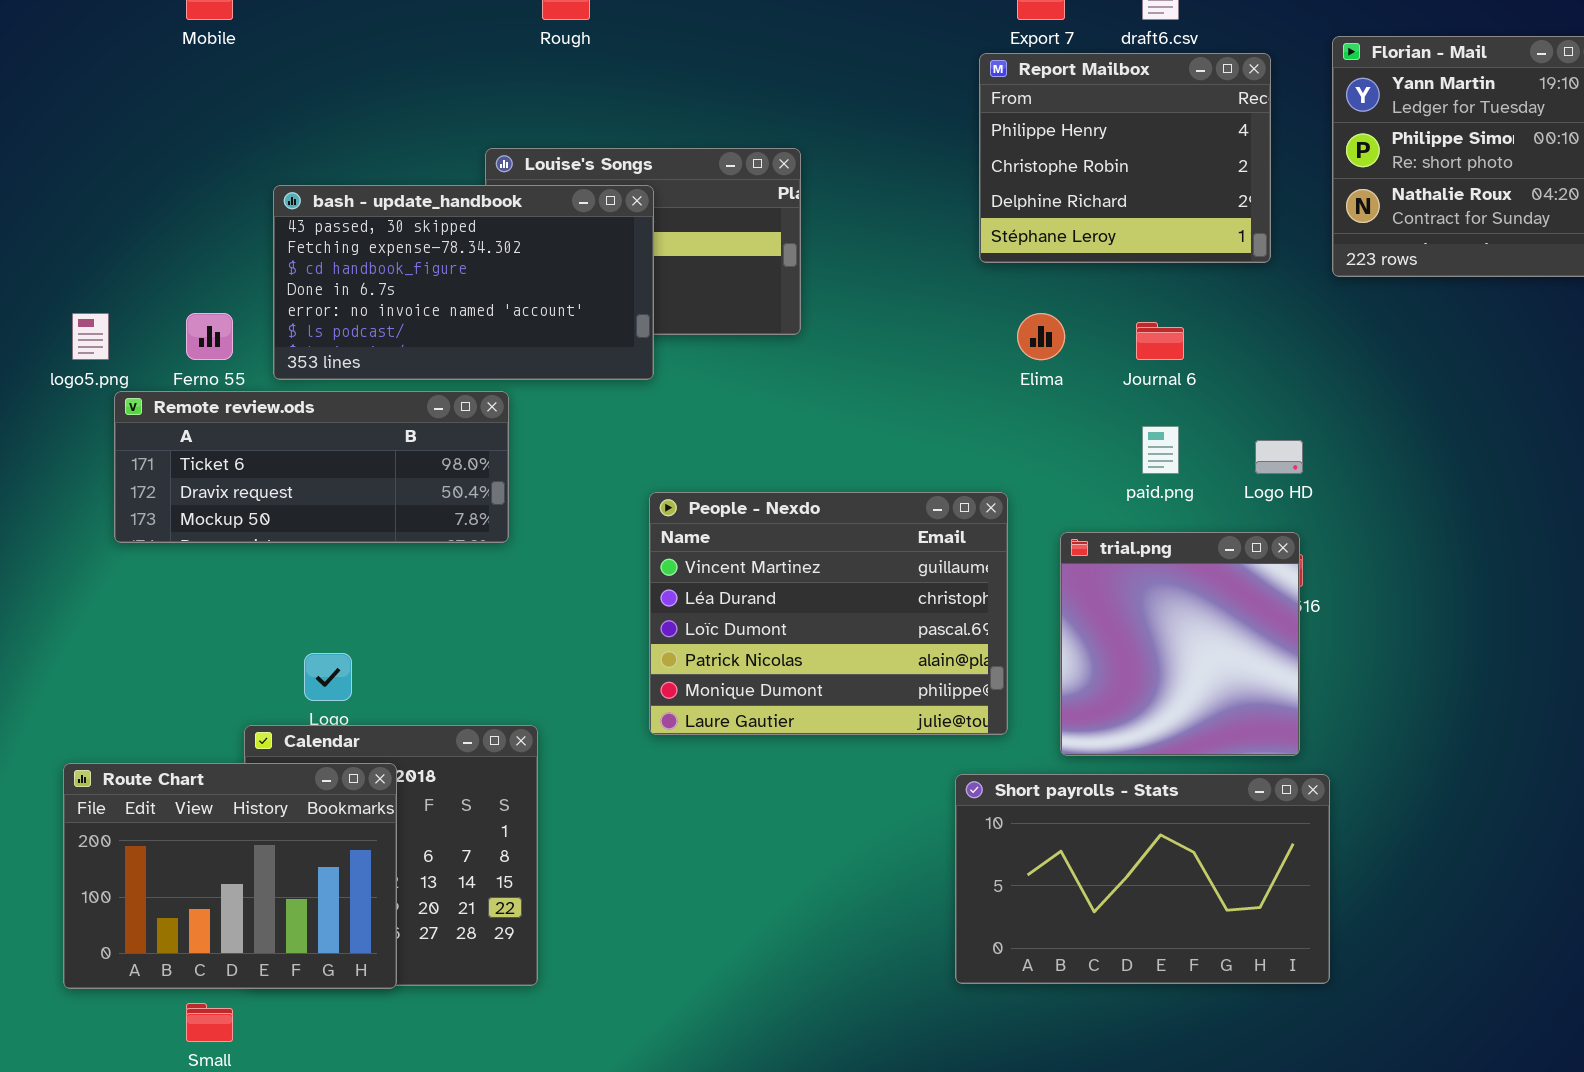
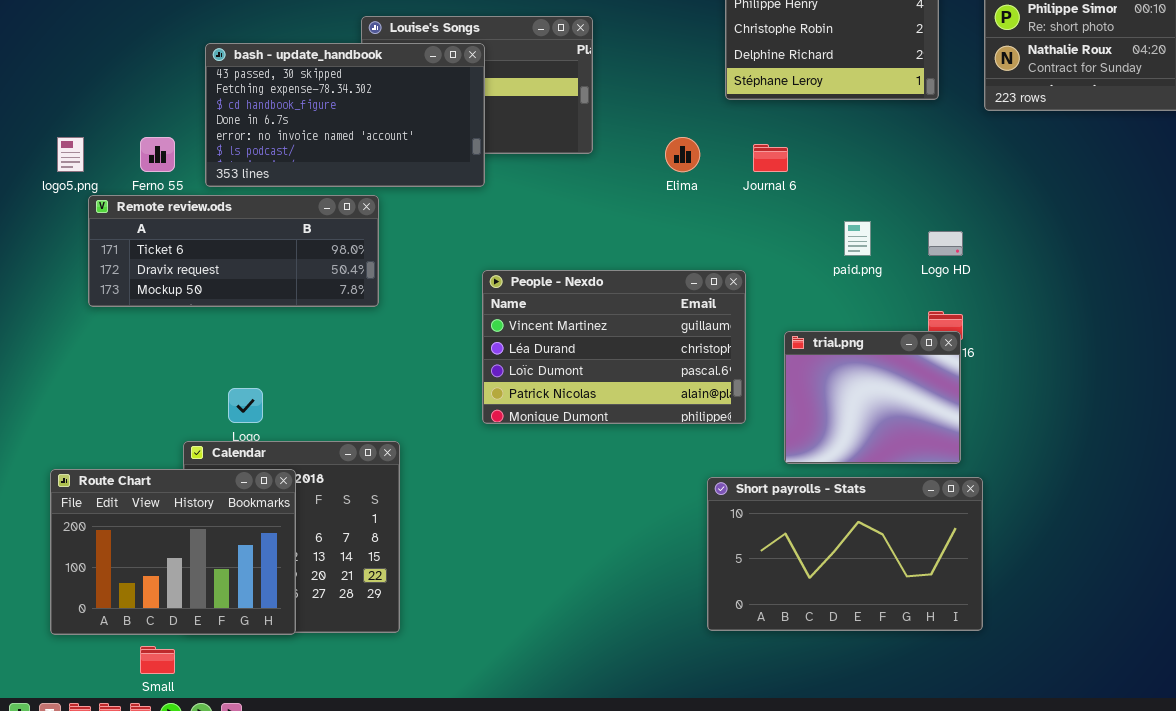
Elima: [1017,313,1065,360] -> [665,137,700,172], moved
Journal 6: [1136,322,1184,360] -> [753,144,788,172], moved
People - Nexdo: [649,492,1008,735] -> [482,270,746,424], resized
trial.png: [1060,532,1300,756] -> [784,331,961,464], resized

